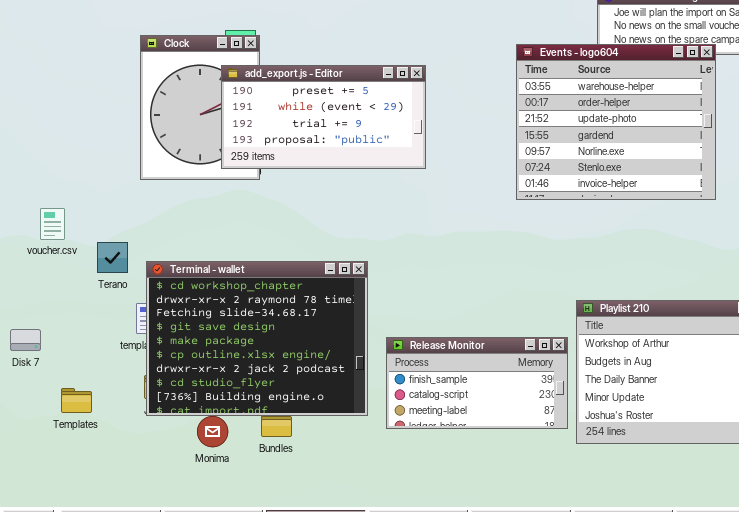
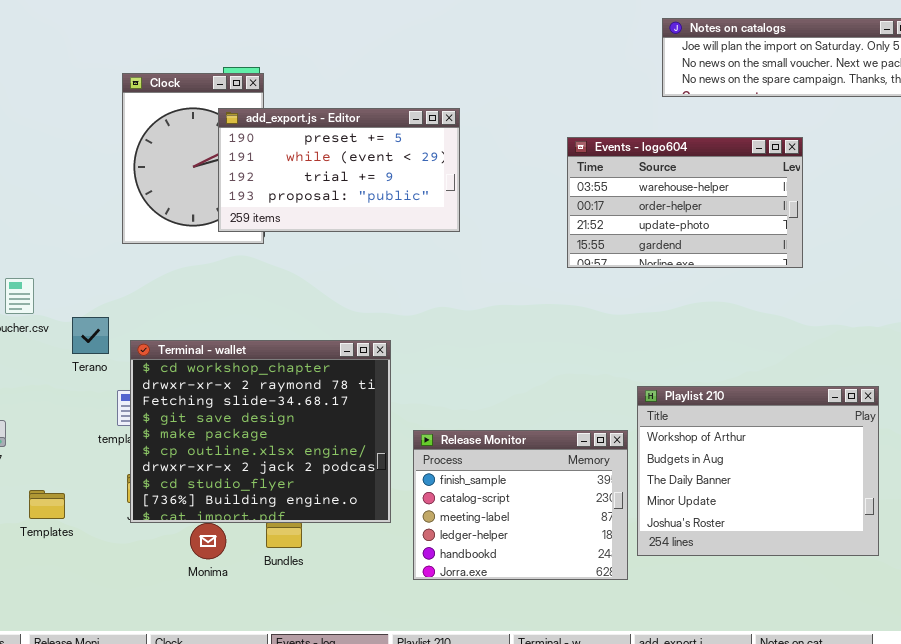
Events - logo604: [516,44,716,200] -> [567,137,803,268], resized
Release Monitor: [386,337,568,429] -> [413,430,628,580], resized

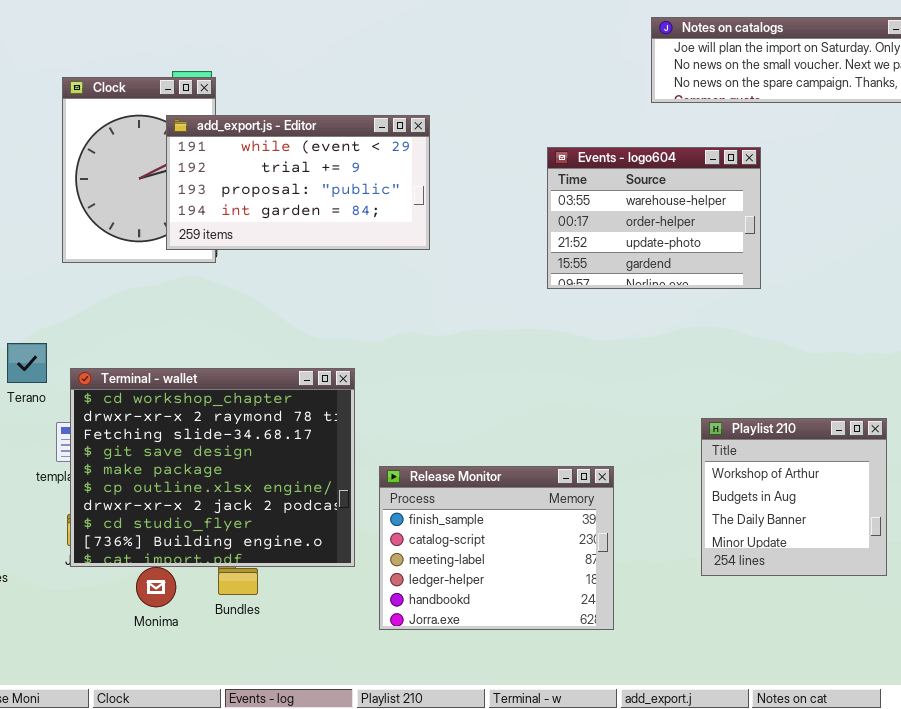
add_export.js - Editor: [218,108,460,232] -> [166,115,430,250], scrolled down 1 row
Events - logo604: [567,137,803,268] -> [547,147,761,289], resized
Playlist 210: [637,386,879,556] -> [701,418,887,576], resized

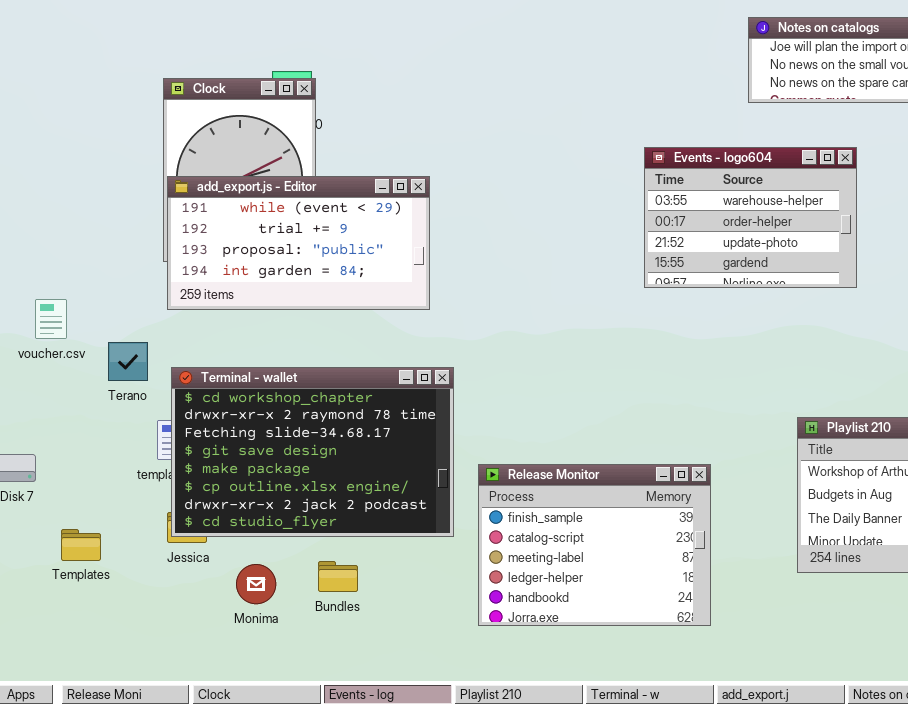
add_export.js - Editor: [166,115,430,250] -> [167,176,430,310], moved
Terminal - wallet: [70,368,355,567] -> [171,367,454,537], resized

